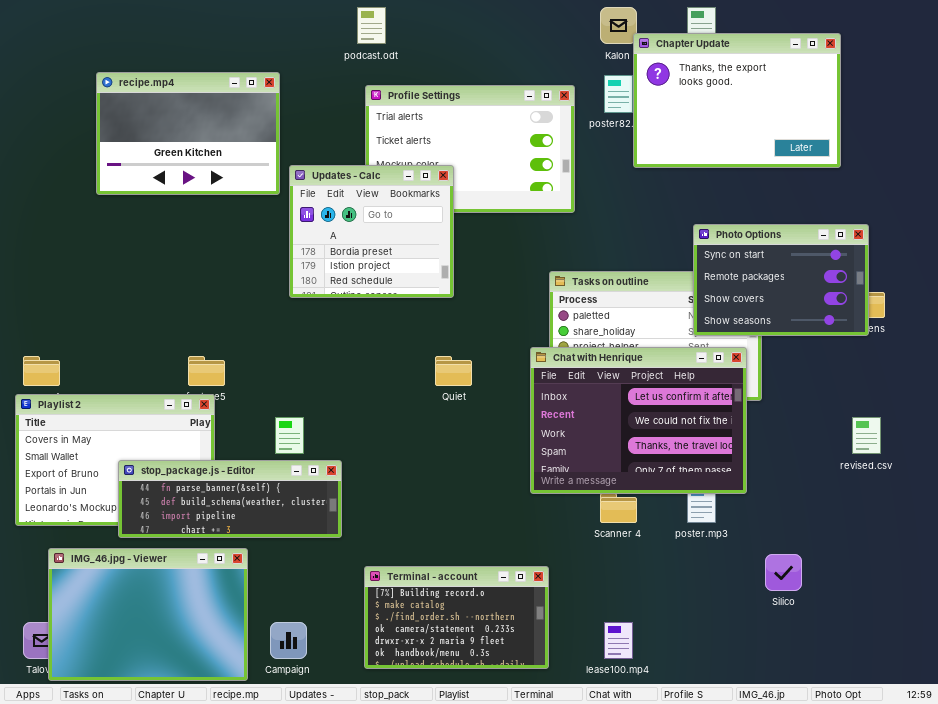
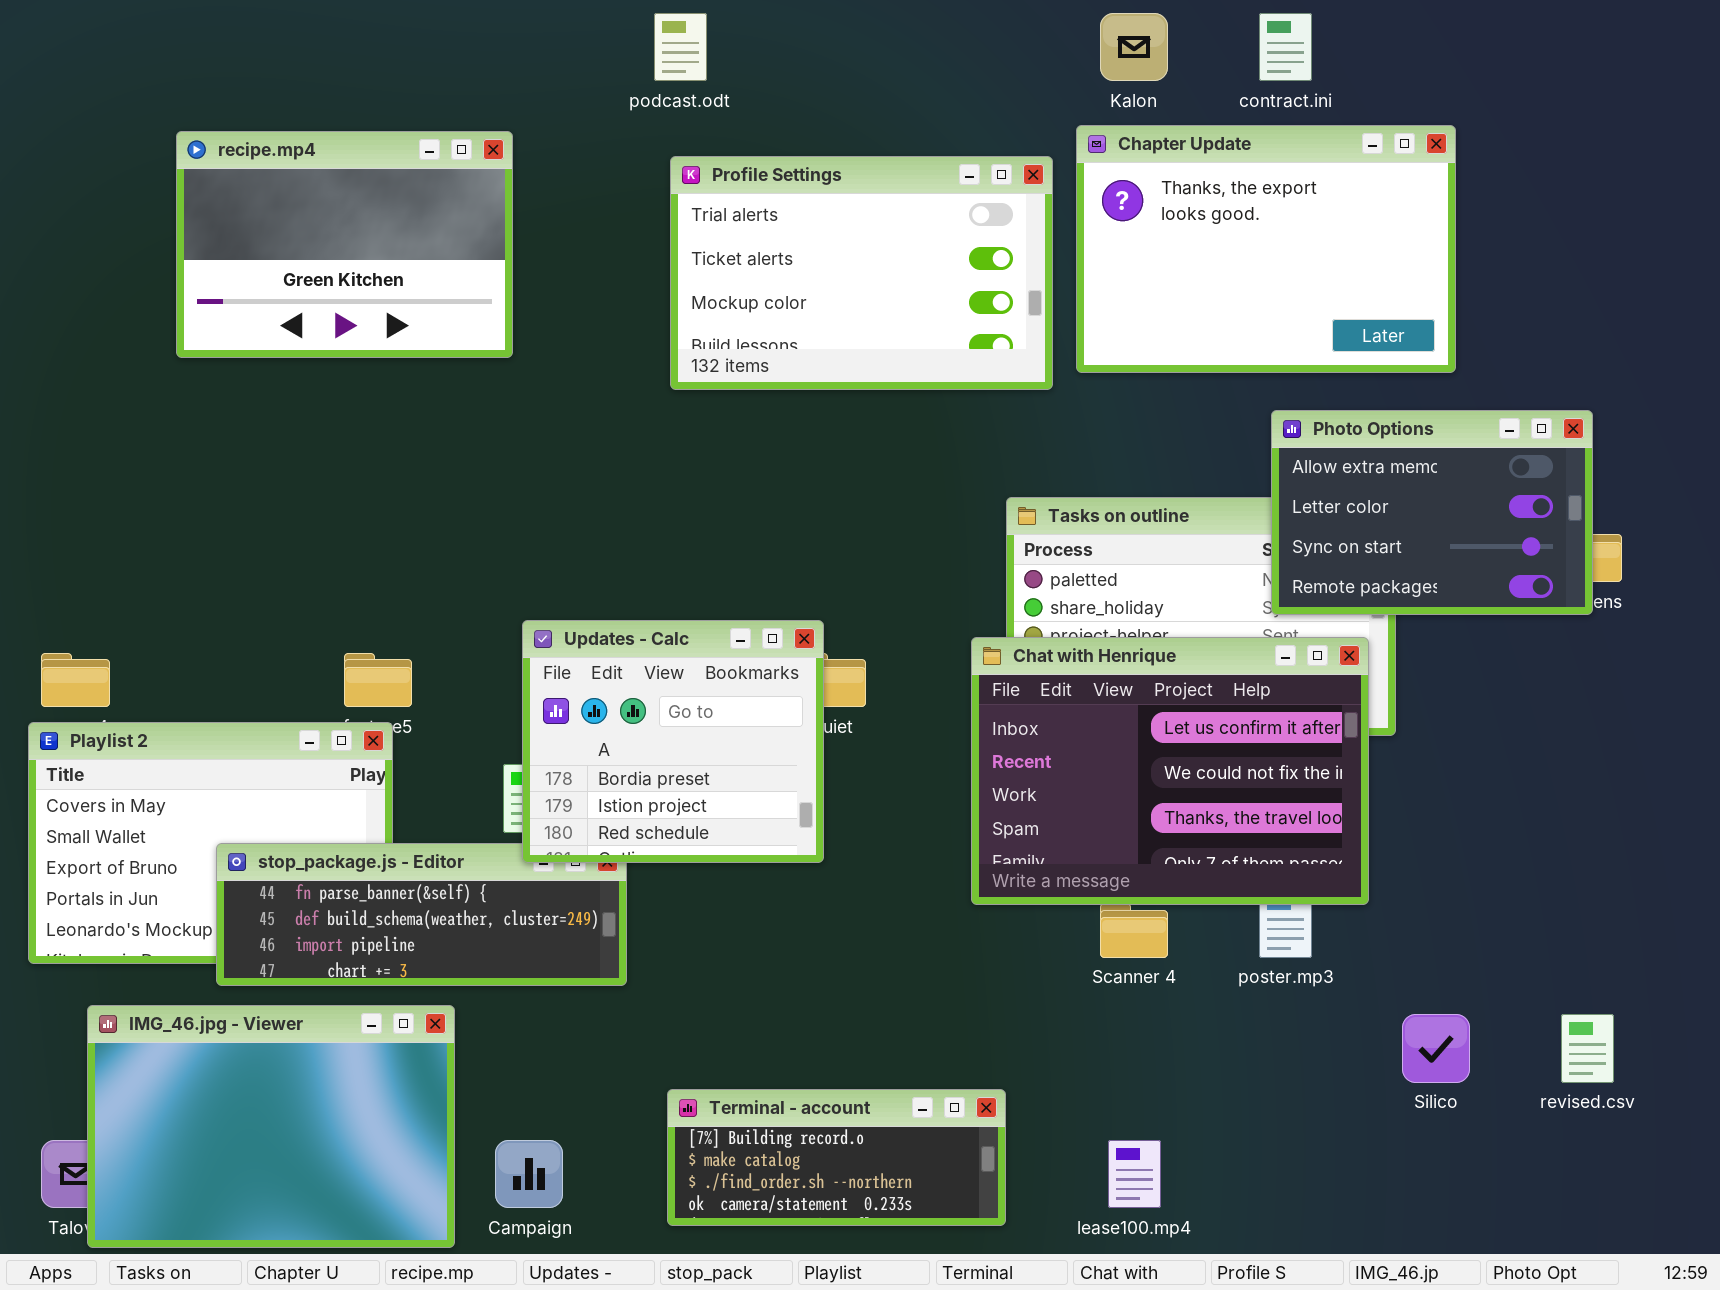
Chapter Update: [633,33,841,168] -> [1076,125,1456,373], moved
Updates - Calc: [289,165,454,298] -> [522,620,824,863], moved
Photo Options: [693,224,869,336] -> [1271,410,1593,615], scrolled up 2 rows
revised.csv: [852,417,881,454] -> [1561,1014,1614,1083], moved
Terminal - account: [364,566,549,669] -> [667,1089,1006,1226], resized

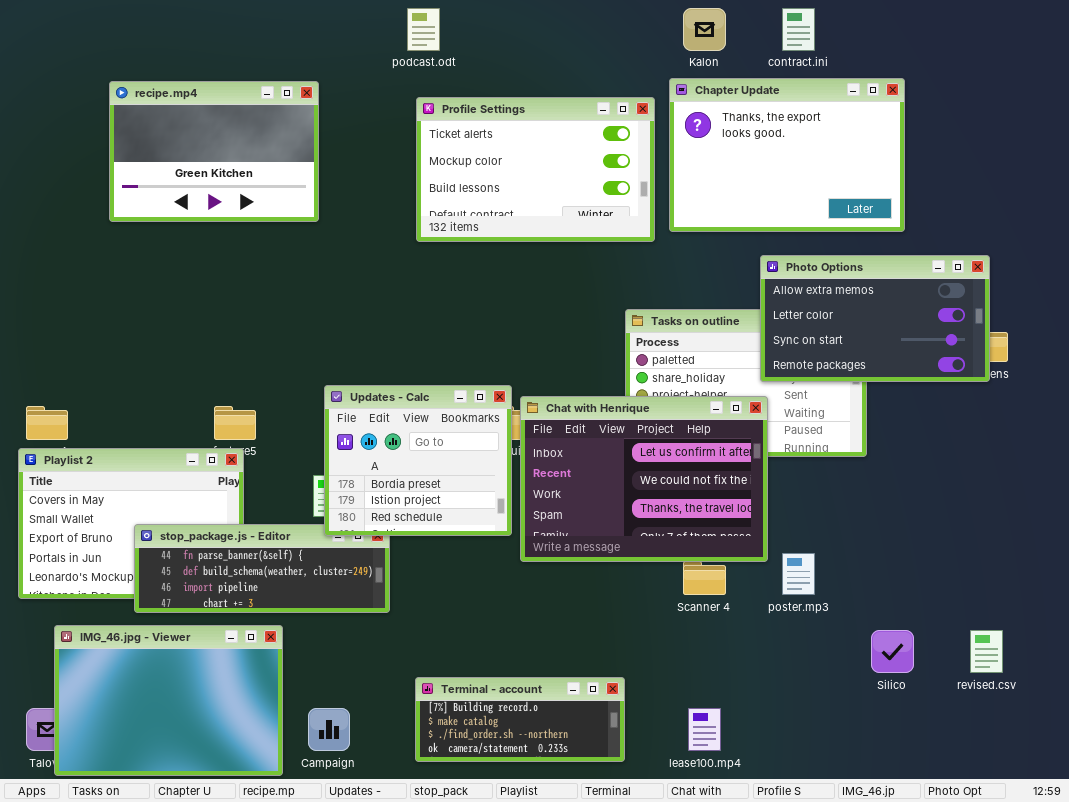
Profile Settings: [670,156,1053,390] -> [416,97,655,242], scrolled down 1 row
Photo Options: [1271,410,1593,615] -> [760,255,990,382], resized
Chat with Henrique: [971,637,1369,905] -> [520,396,768,562], moved

